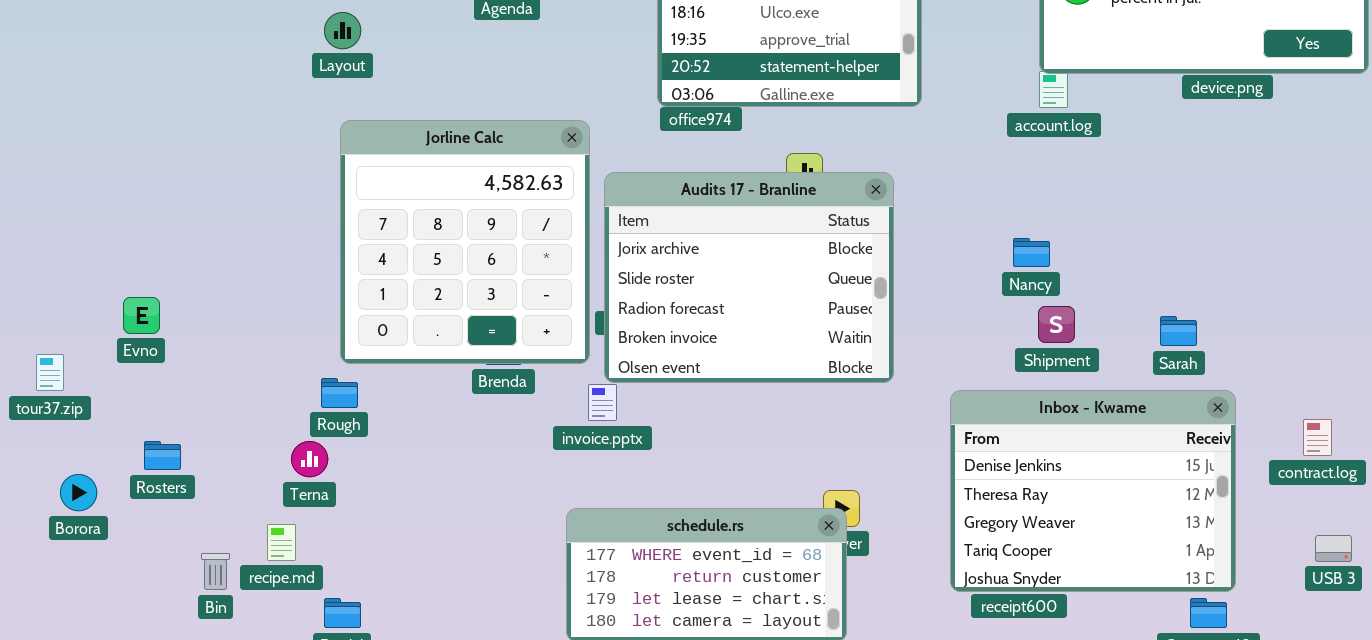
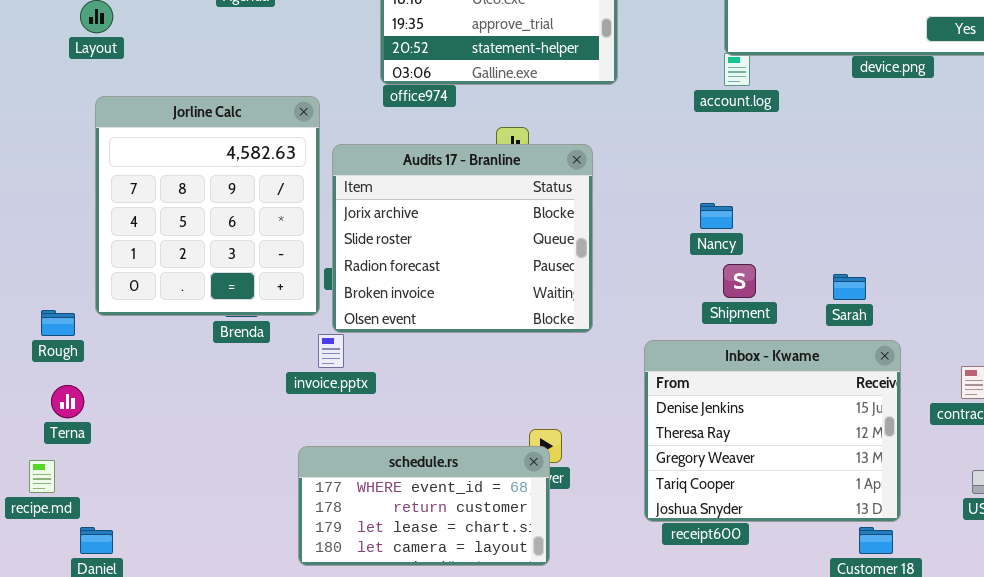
Rough: [321,378,358,408] -> [41,310,75,336], moved

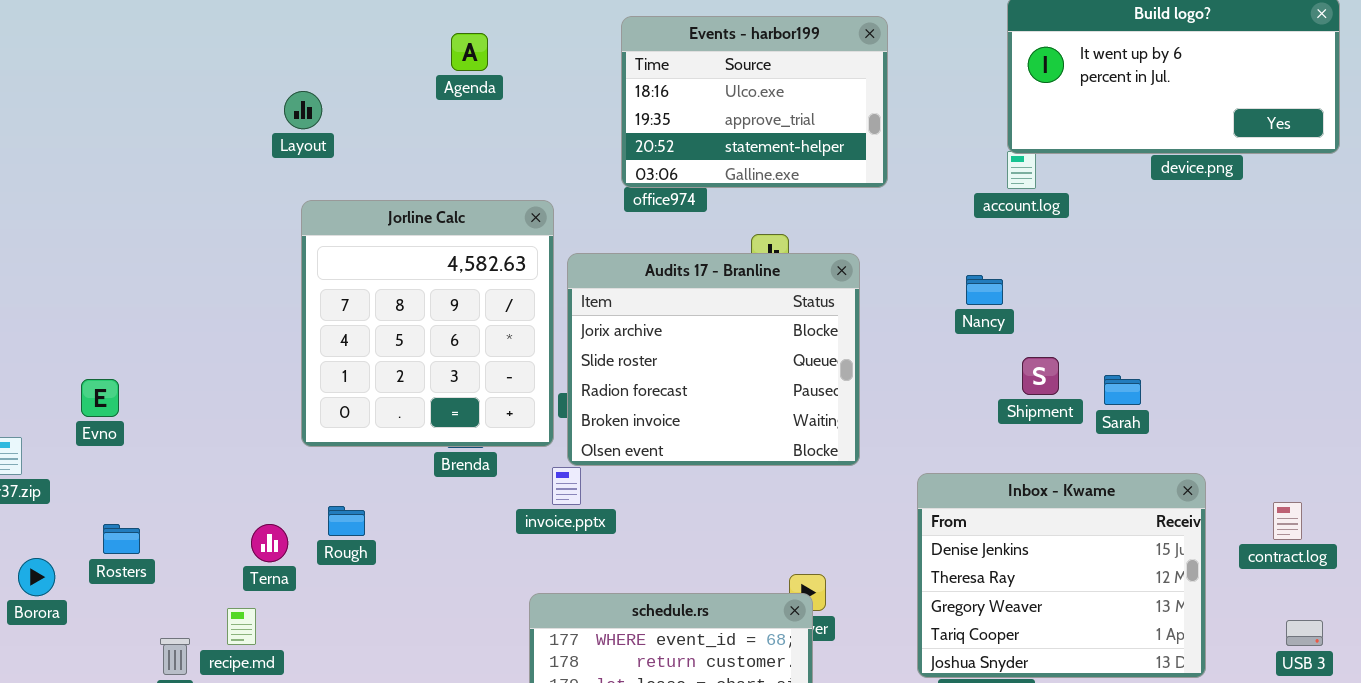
Nancy: [700,203,733,229] -> [966,275,1003,305], moved
Shipment: [723,264,756,298] -> [1022,357,1059,395], moved
Sarah: [833,274,866,300] -> [1104,375,1141,405], moved
Rough: [41,310,75,336] -> [328,506,365,536], moved

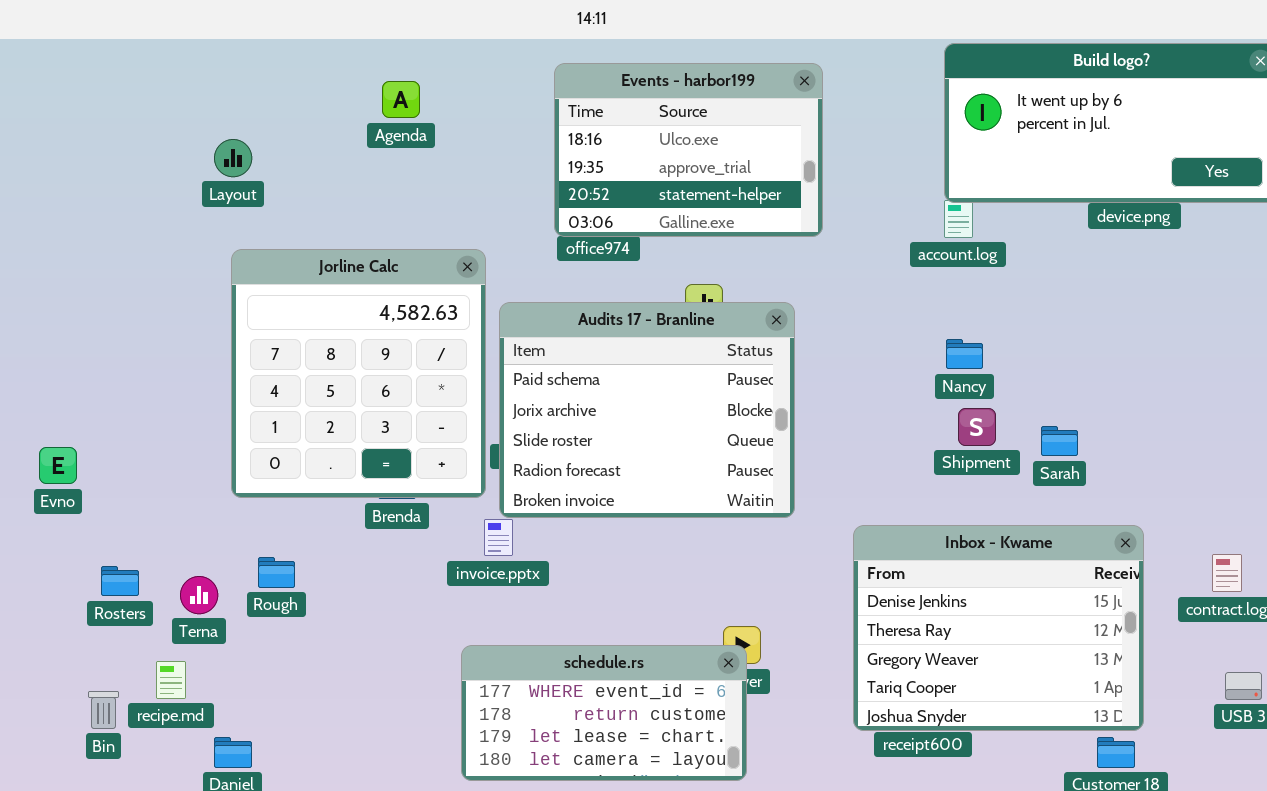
Audits 17 - Branline: [567,253,860,466] -> [499,302,795,518], scrolled up 1 row
Nancy: [966,275,1003,305] -> [946,339,983,369], moved
Evno: [81,379,119,417] -> [39,447,77,484], moved
Rosters: [103,524,140,554] -> [101,566,139,596], moved

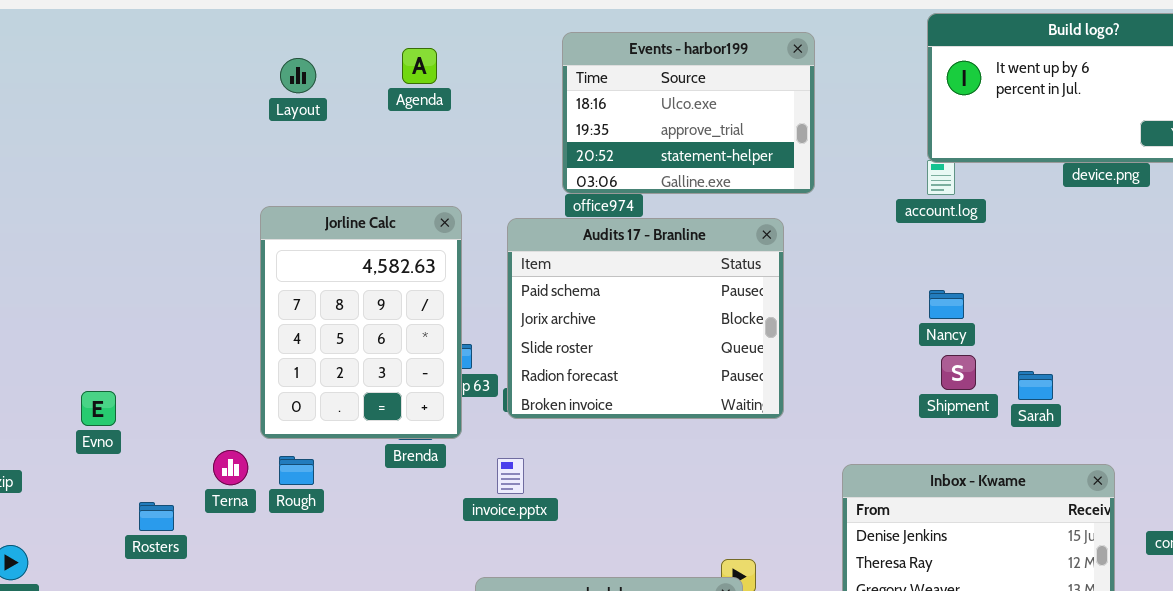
Layout: [214,139,252,177] -> [280,58,316,93], moved
Jorline Calc: [231,249,486,498] -> [260,206,462,439], resized
Audits 17 - Branline: [499,302,795,518] -> [507,218,784,419], moved
Rough: [258,557,295,588] -> [279,456,314,485], moved
Terna: [180,576,218,614] -> [213,450,248,485], moved

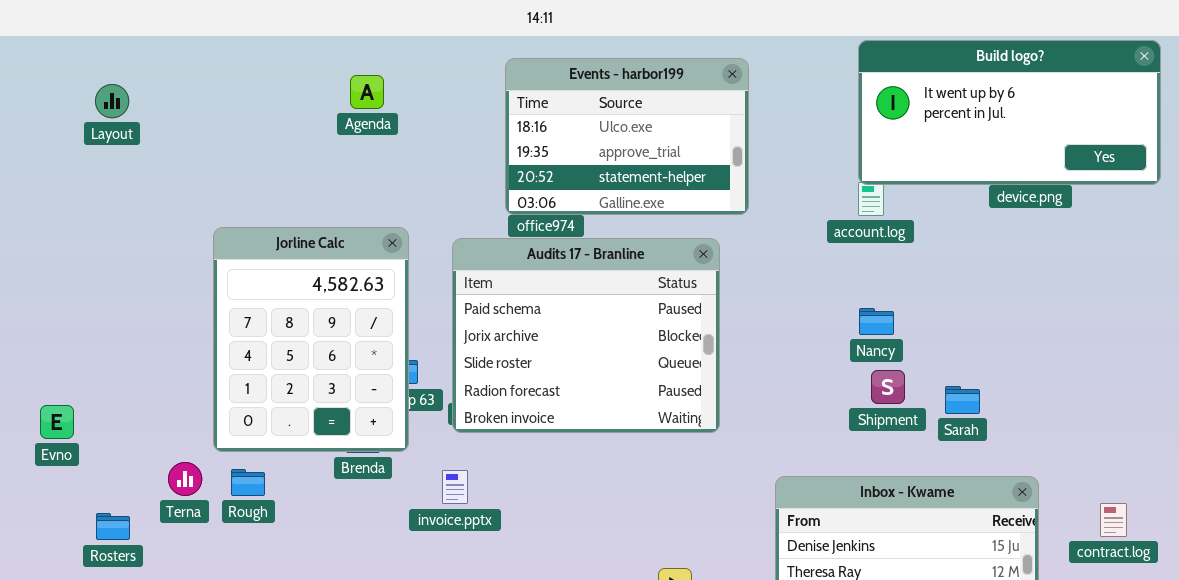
Layout: [280,58,316,93] -> [95,84,129,118], moved

